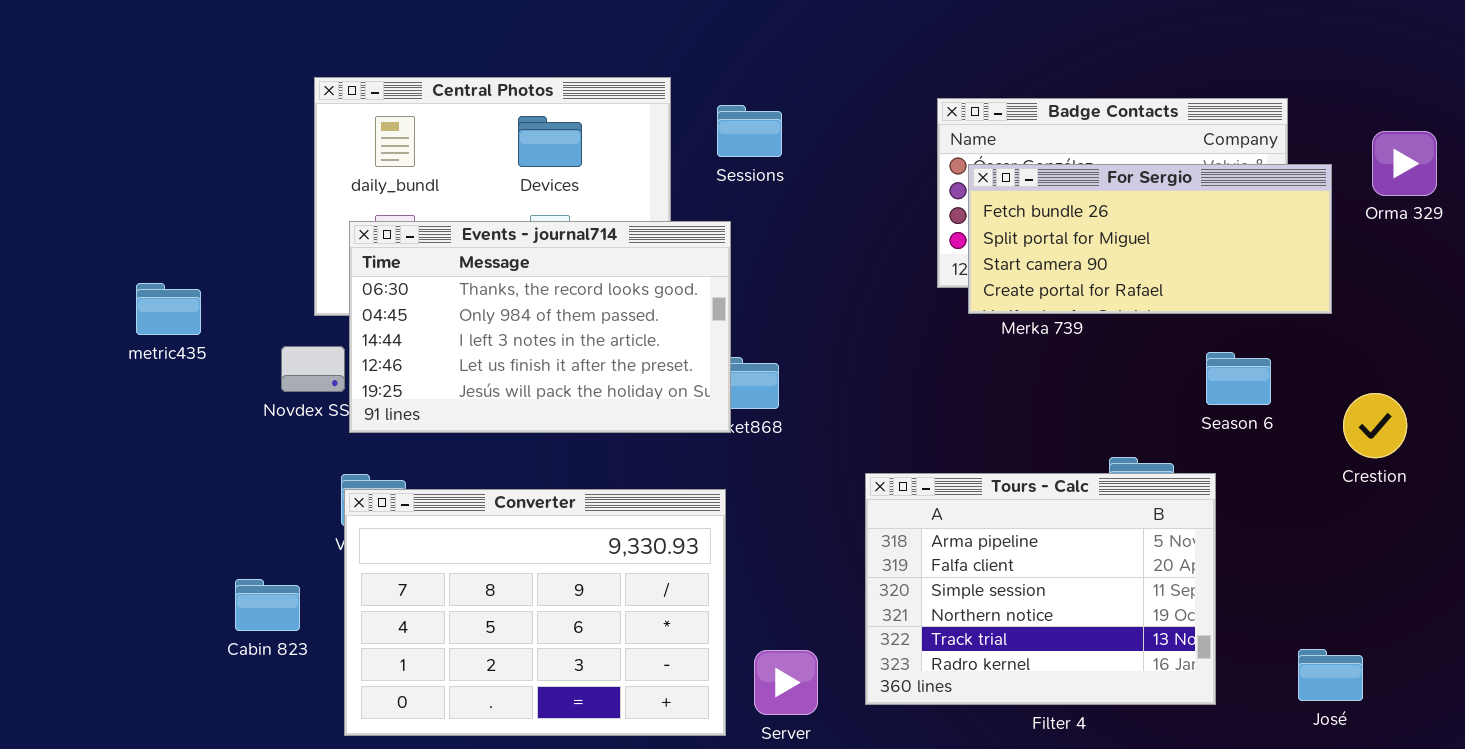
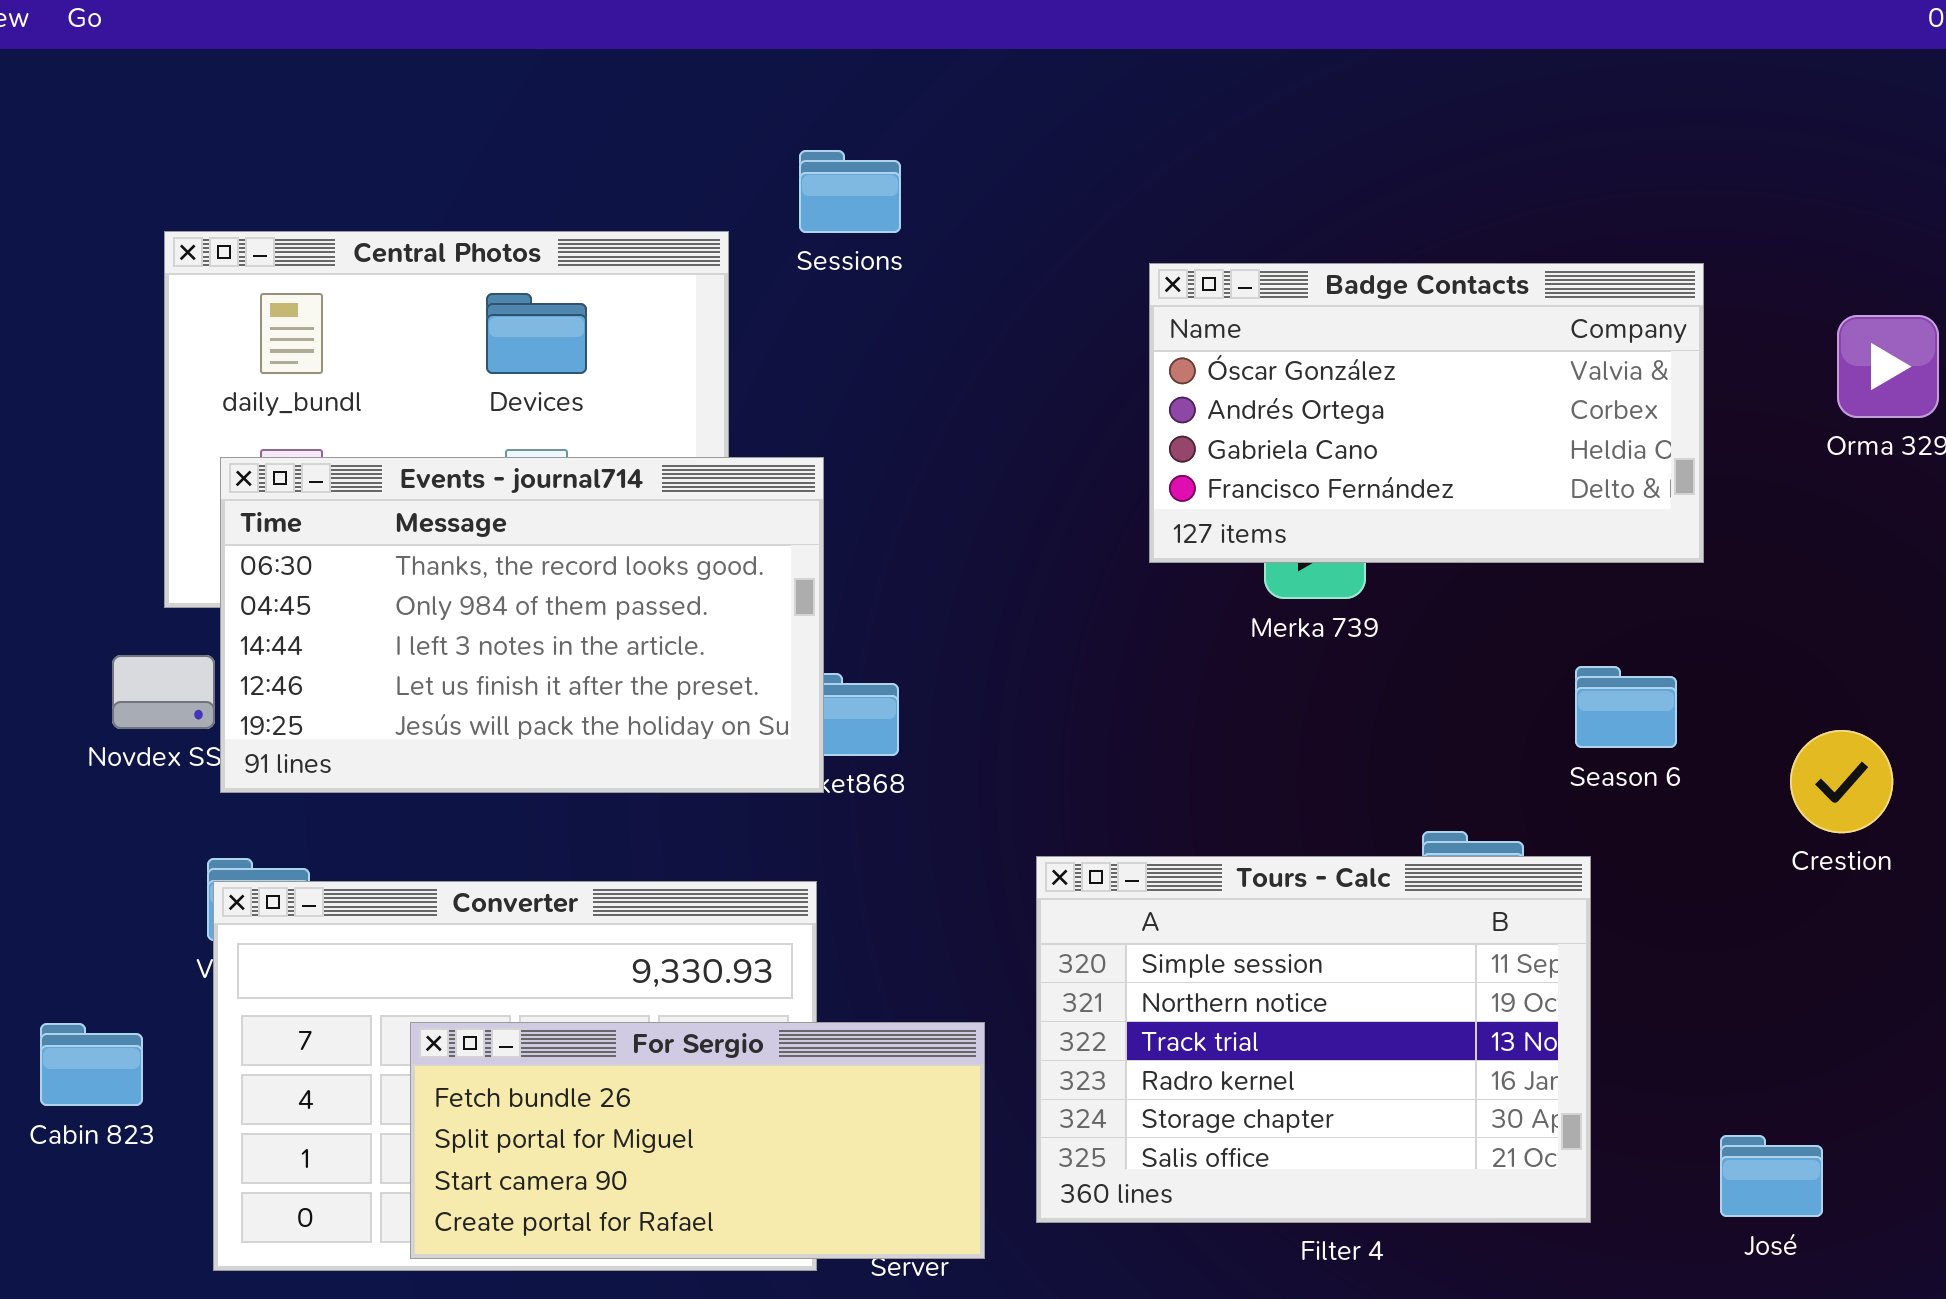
Sessions: [717,105,782,157] -> [799,150,901,233], moved
For Sergio: [968,164,1332,314] -> [410,1022,985,1259], moved
Tours - Calc: [865,473,1216,705] -> [1036,856,1591,1223], scrolled down 2 rows

